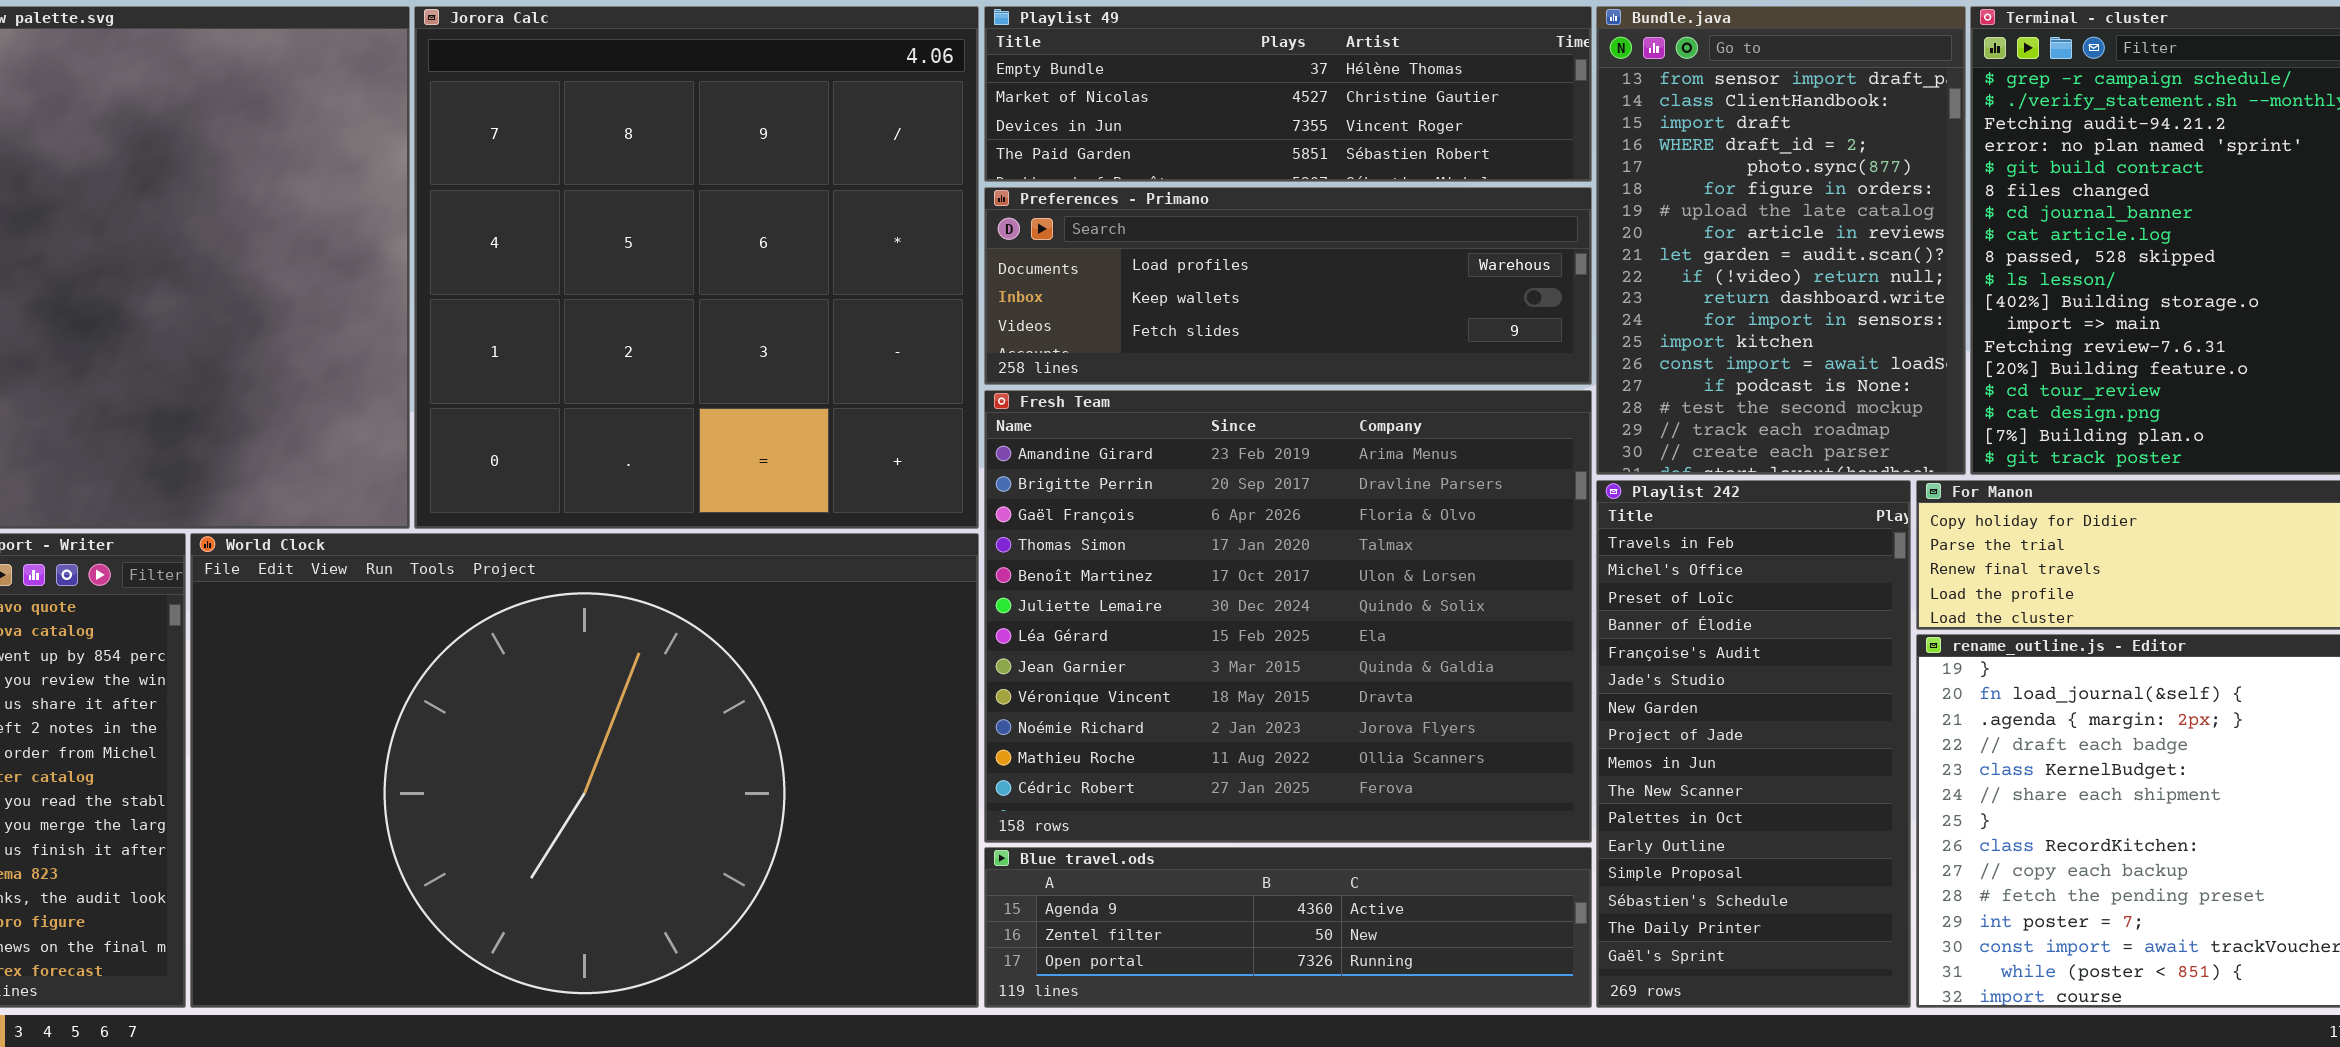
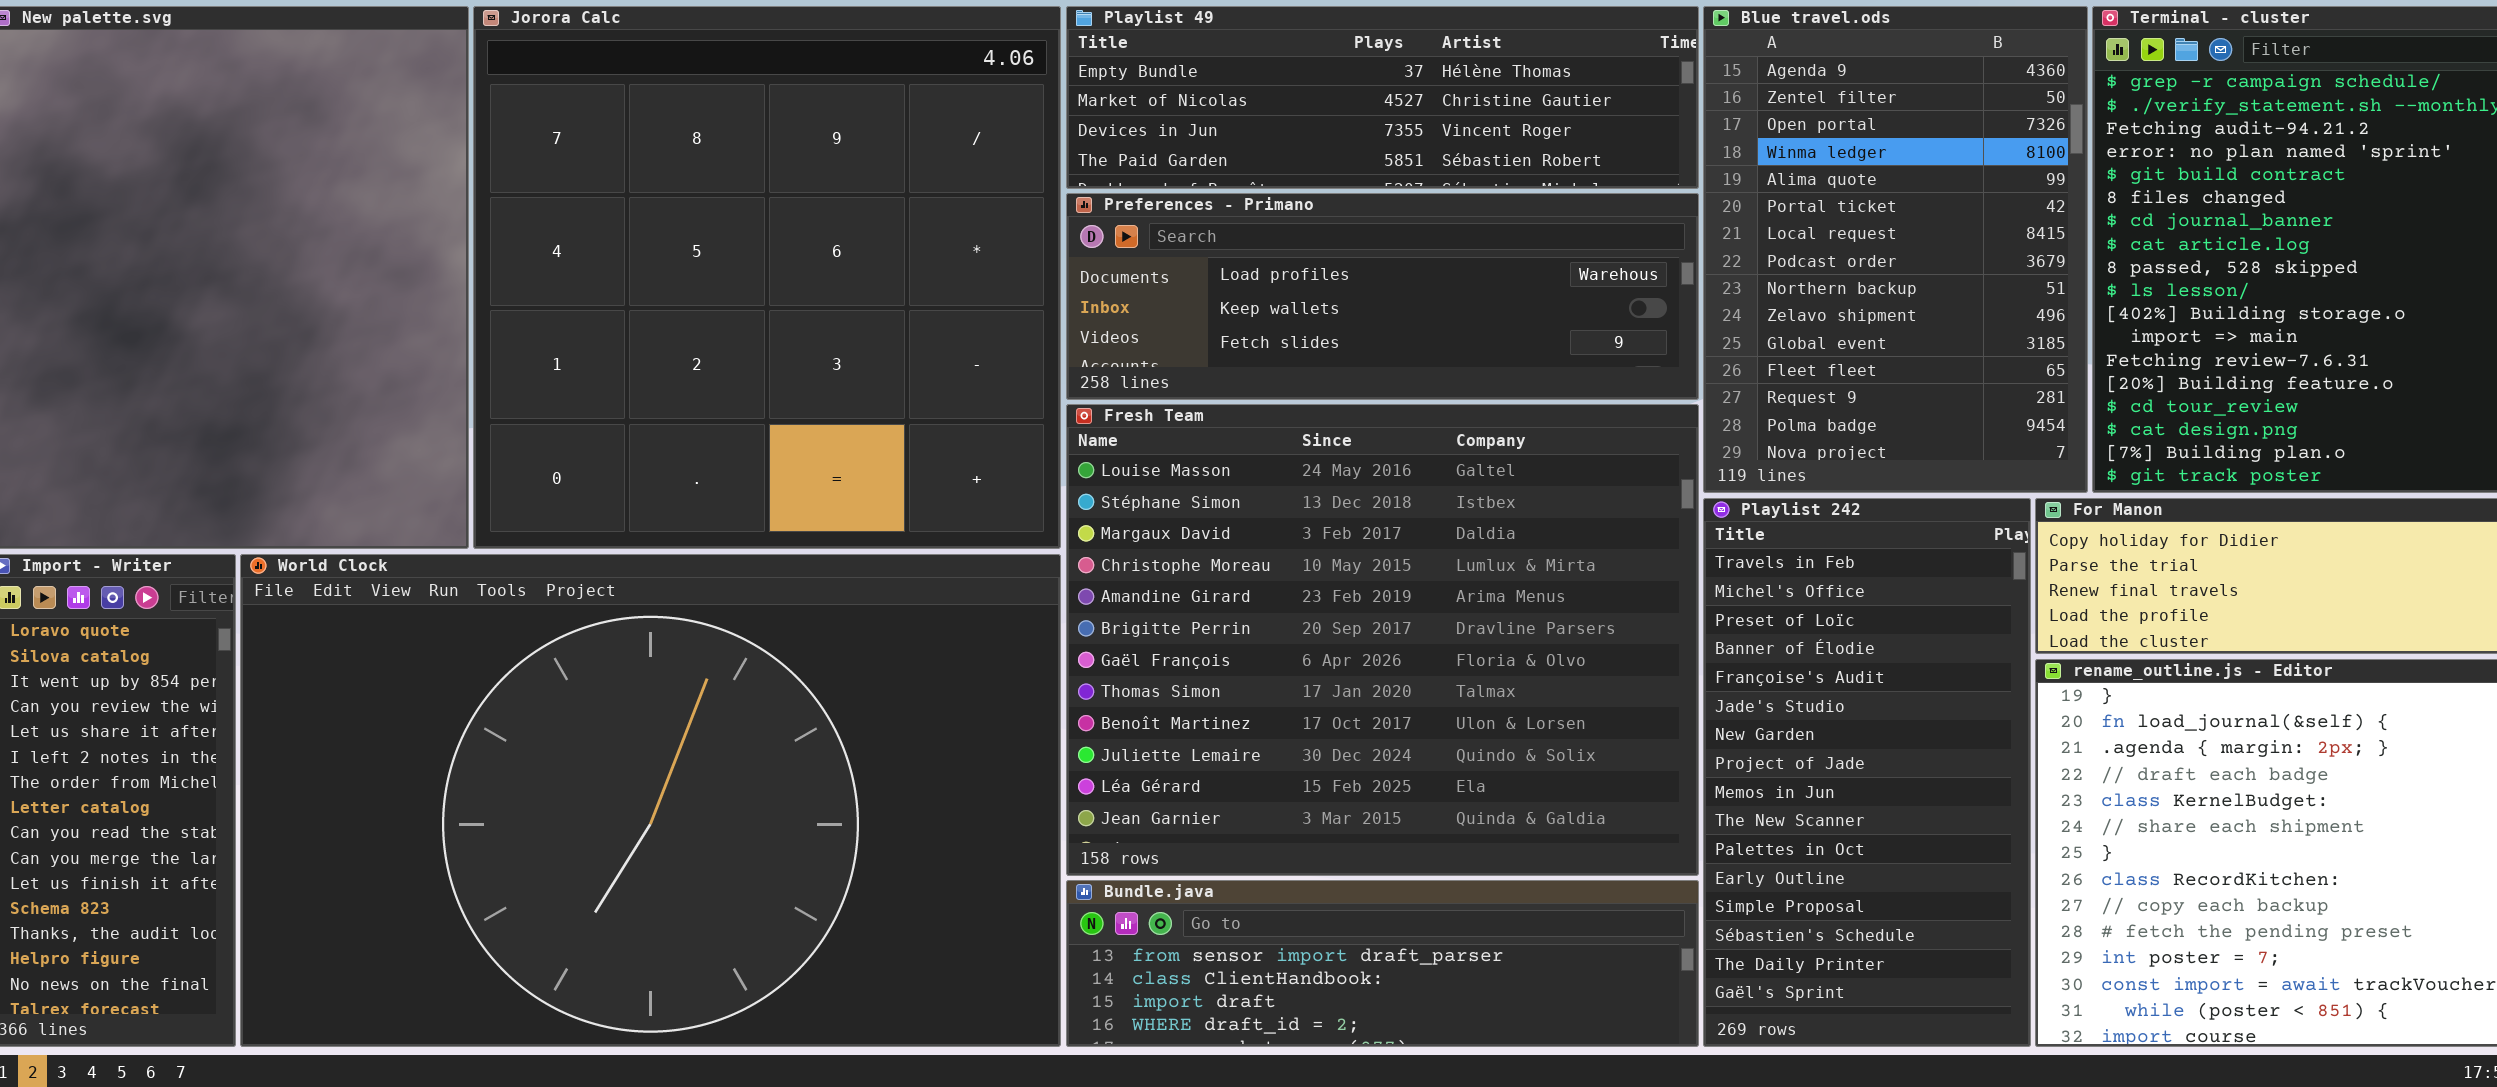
Bundle.java: [1596,6,1966,475] -> [1066,880,1699,1047], moved, resized
Fresh Team: [984,390,1592,843] -> [1066,404,1699,876], scrolled up 4 rows
Blue travel.ods: [984,847,1592,1008] -> [1703,6,2088,493], moved, resized

